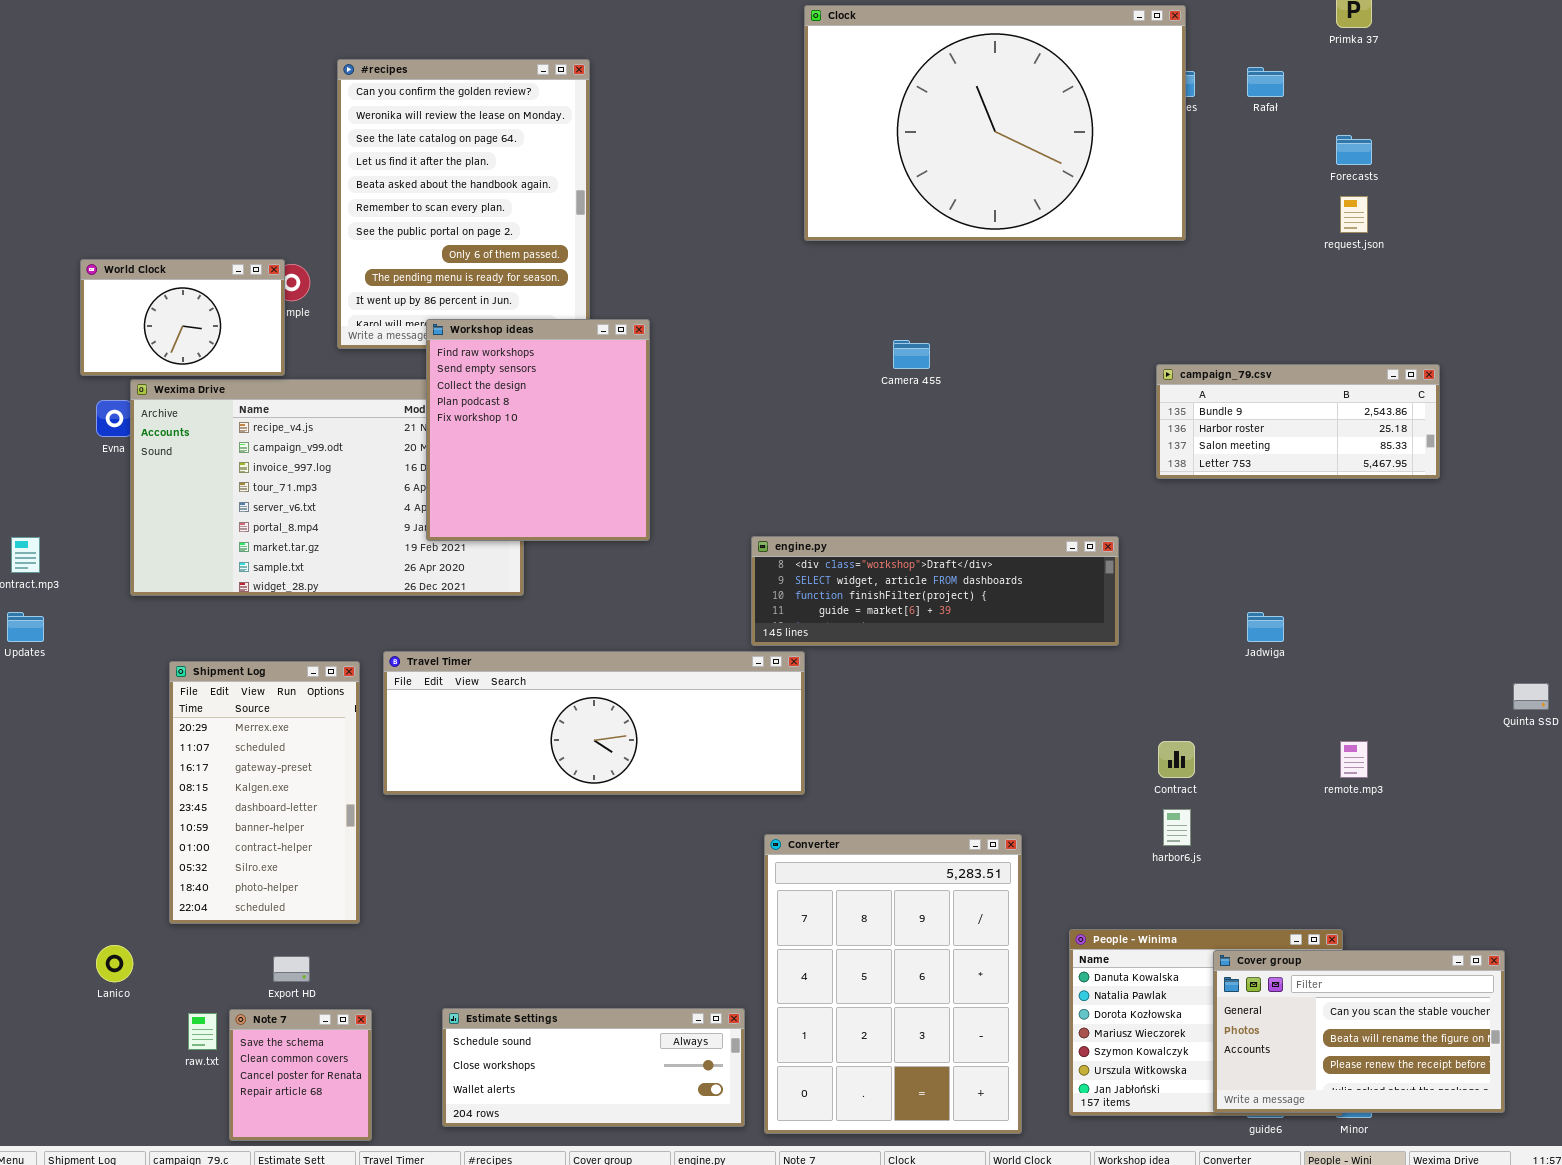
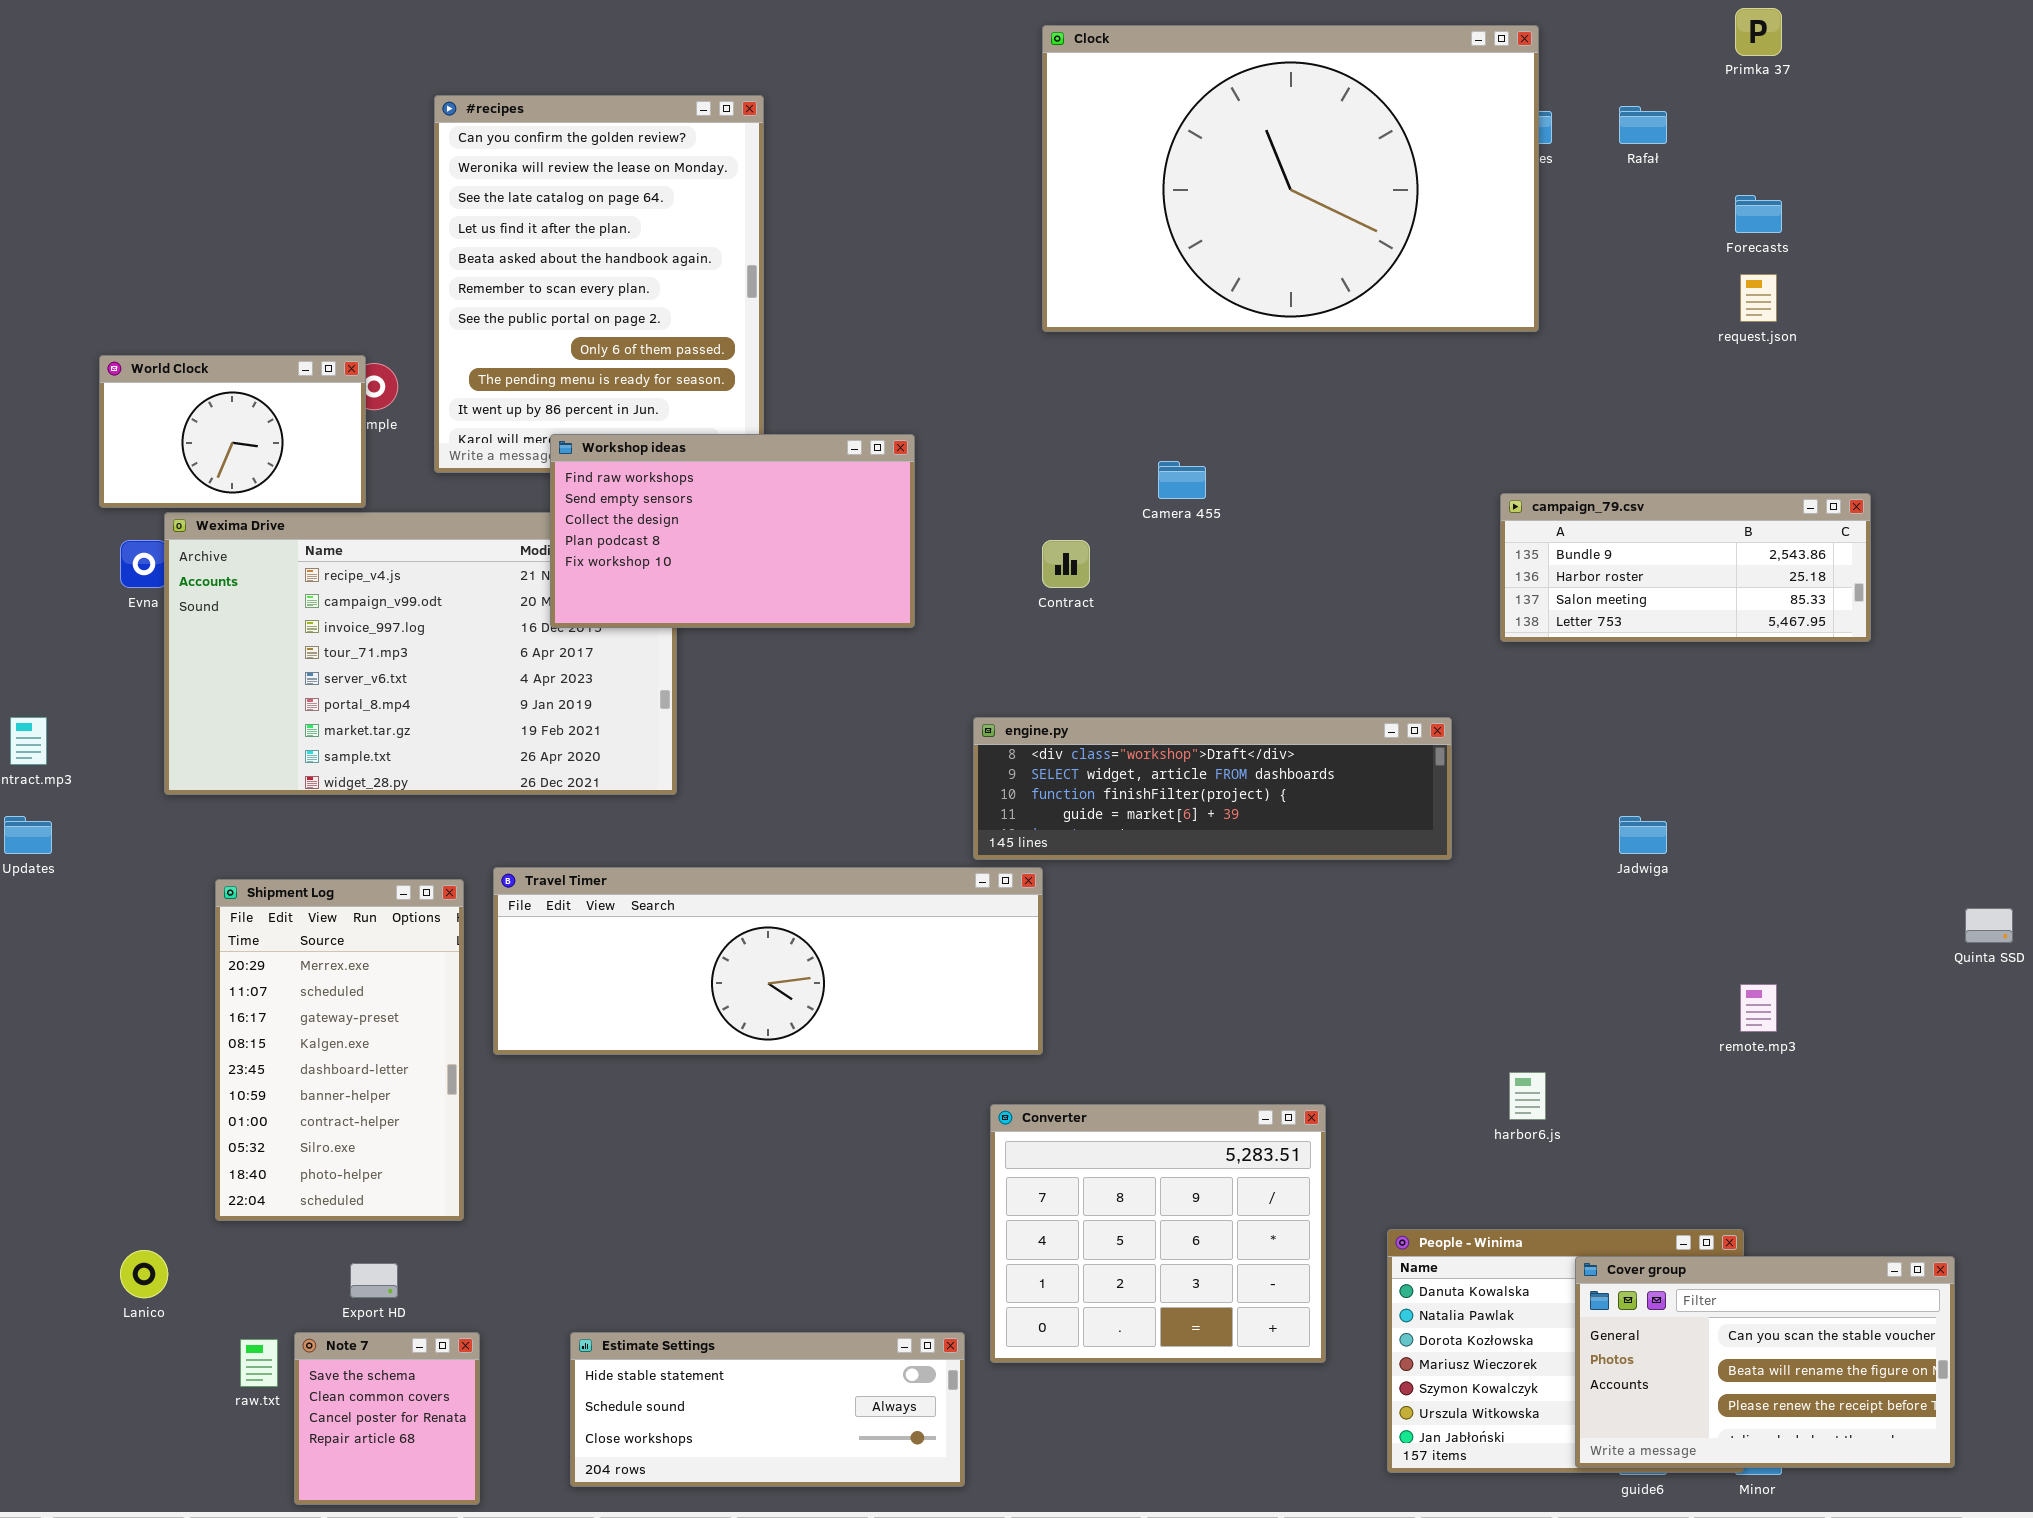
Workshop ideas: [426,319,650,541] -> [550,434,915,628], resized
Contract: [1158,741,1195,778] -> [1042,540,1090,588], moved
Converter: [764,834,1022,1134] -> [990,1104,1326,1363], resized
Estimate Settings: [442,1008,745,1127] -> [570,1332,965,1487], scrolled up 1 row

